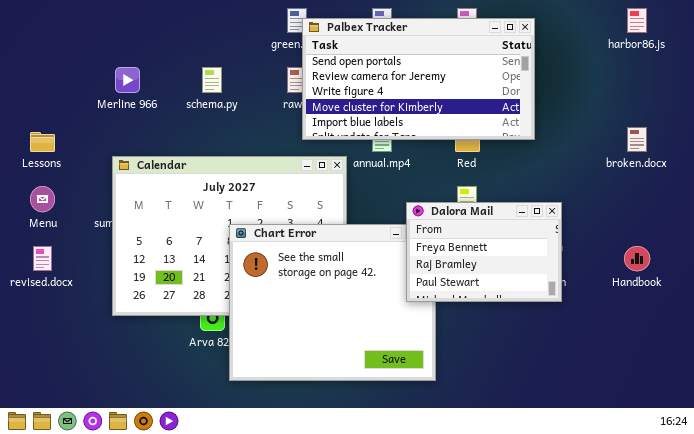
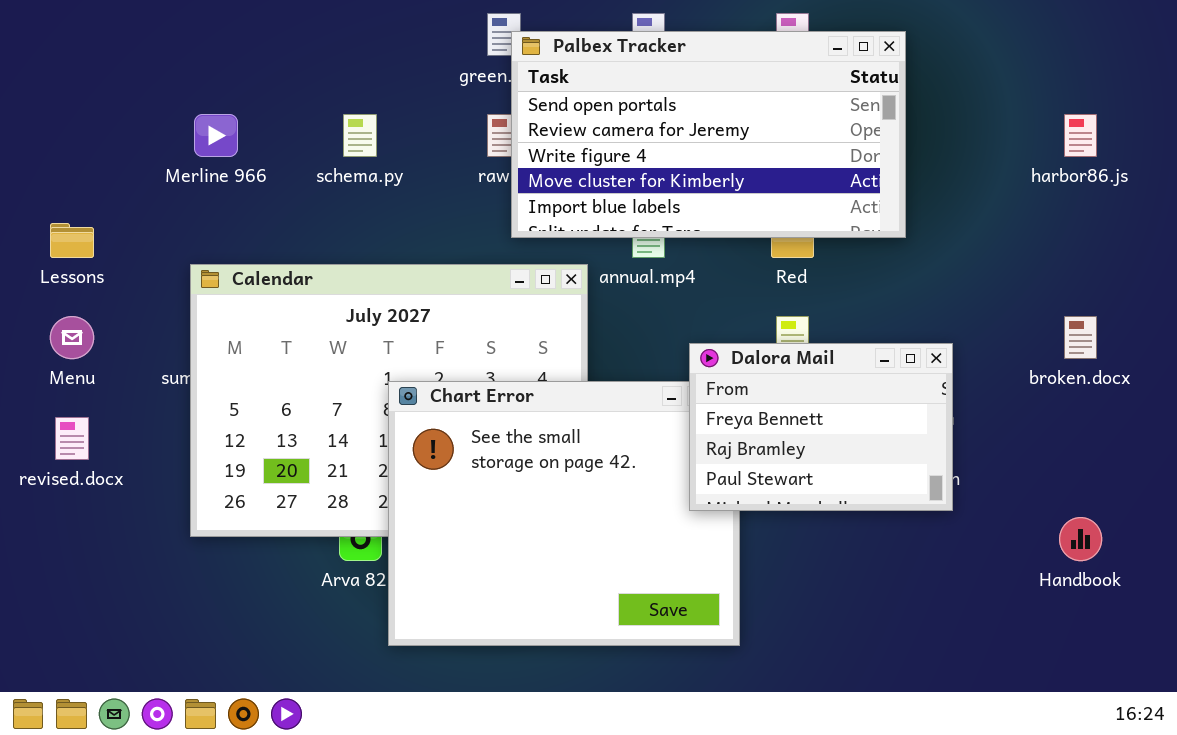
harbor86.js: [627,8,647,33] -> [1064,114,1097,157], moved
broken.docx: [627,127,647,152] -> [1064,316,1097,359], moved
Handbook: [624,246,650,271] -> [1059,517,1102,561], moved

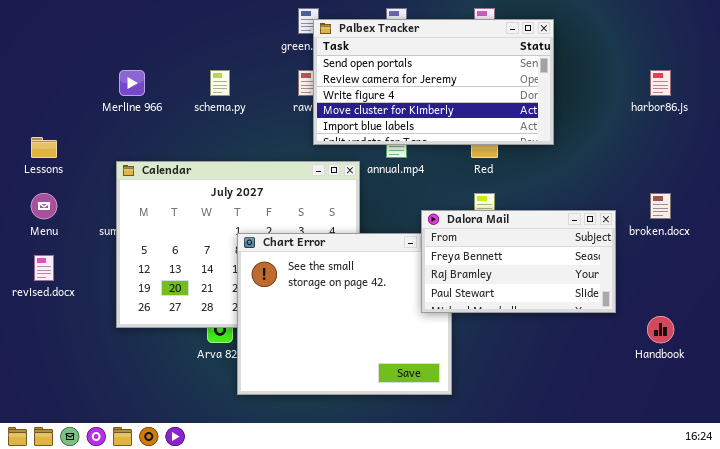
Dalora Mail: [689,343,953,511] -> [421,210,616,313], resized

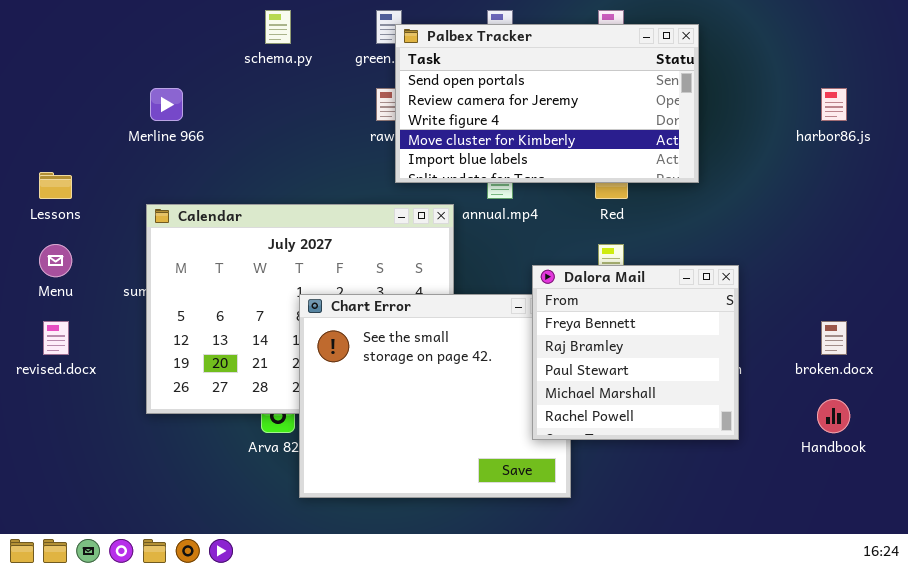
schema.py: [210,70,230,96] -> [265,10,291,44], moved
broken.docx: [650,193,671,219] -> [821,321,847,355], moved
Dalora Mail: [421,210,616,313] -> [532,265,739,440], resized

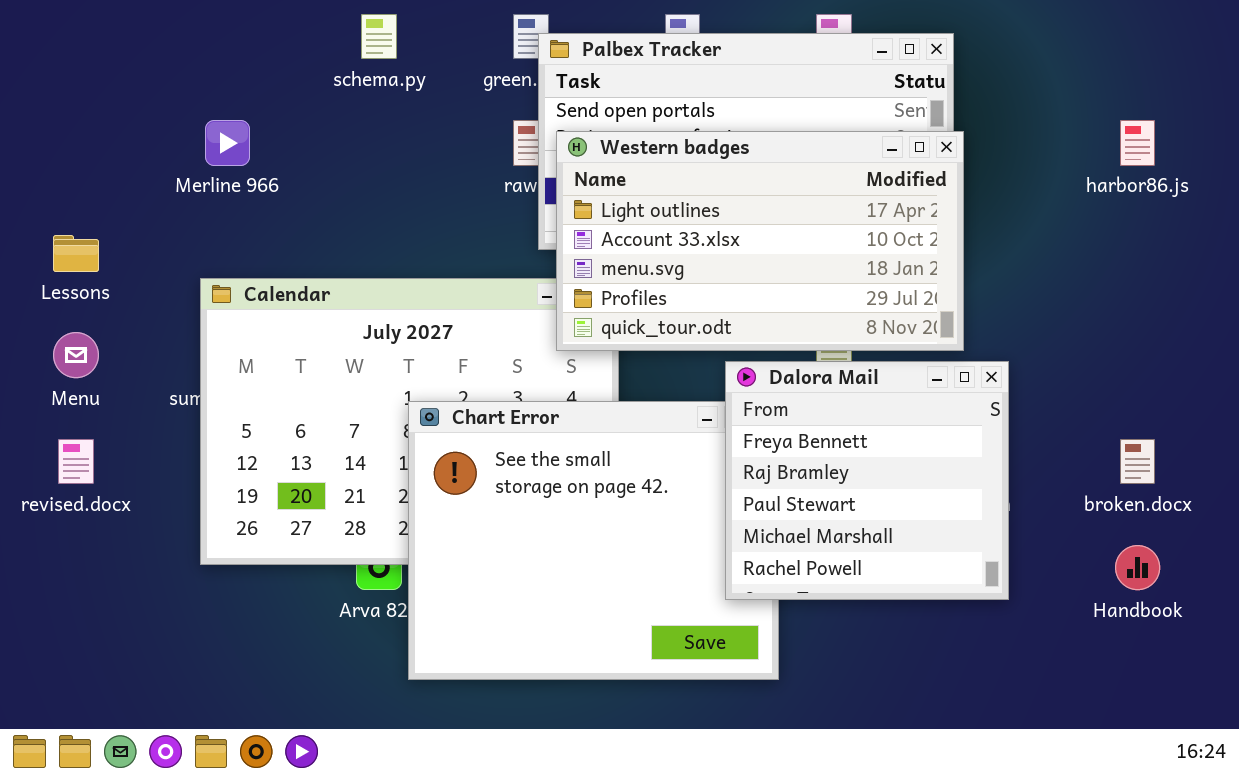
Western badges: none -> [556,131,964,351], opened

